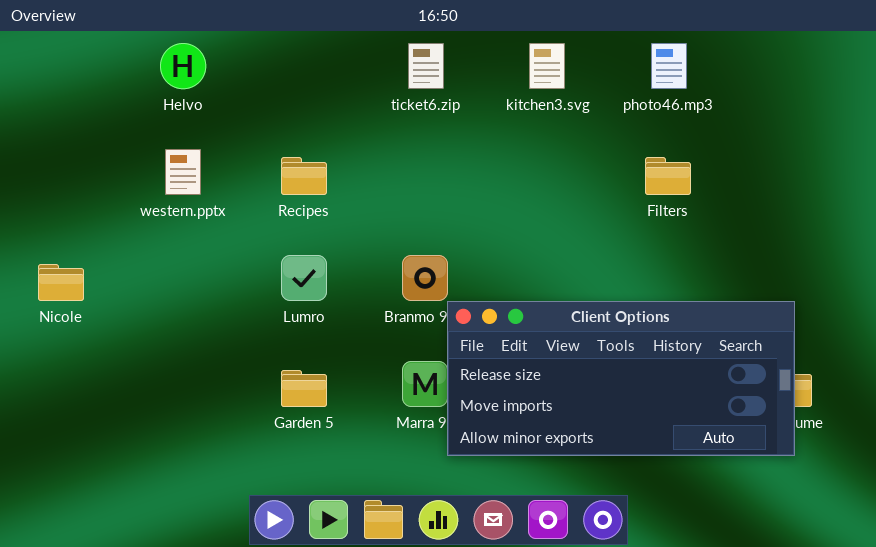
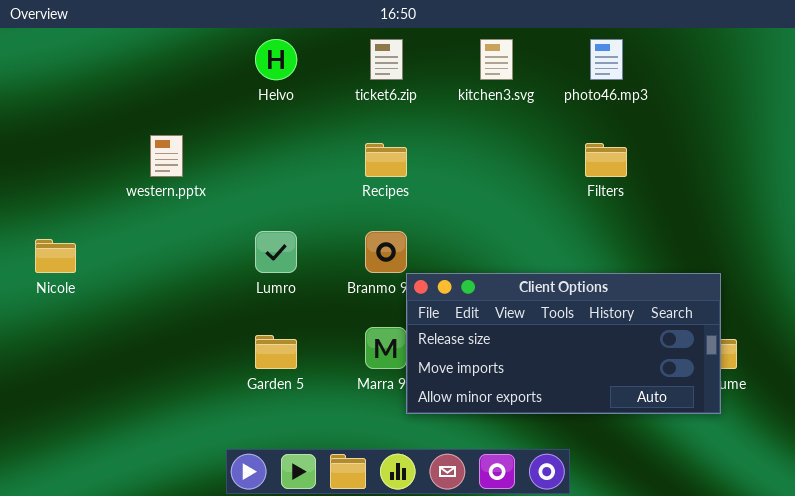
Helvo: [160,43,206,89] -> [255,39,297,80], moved
Recipes: [281,157,327,195] -> [365,143,407,177], moved

